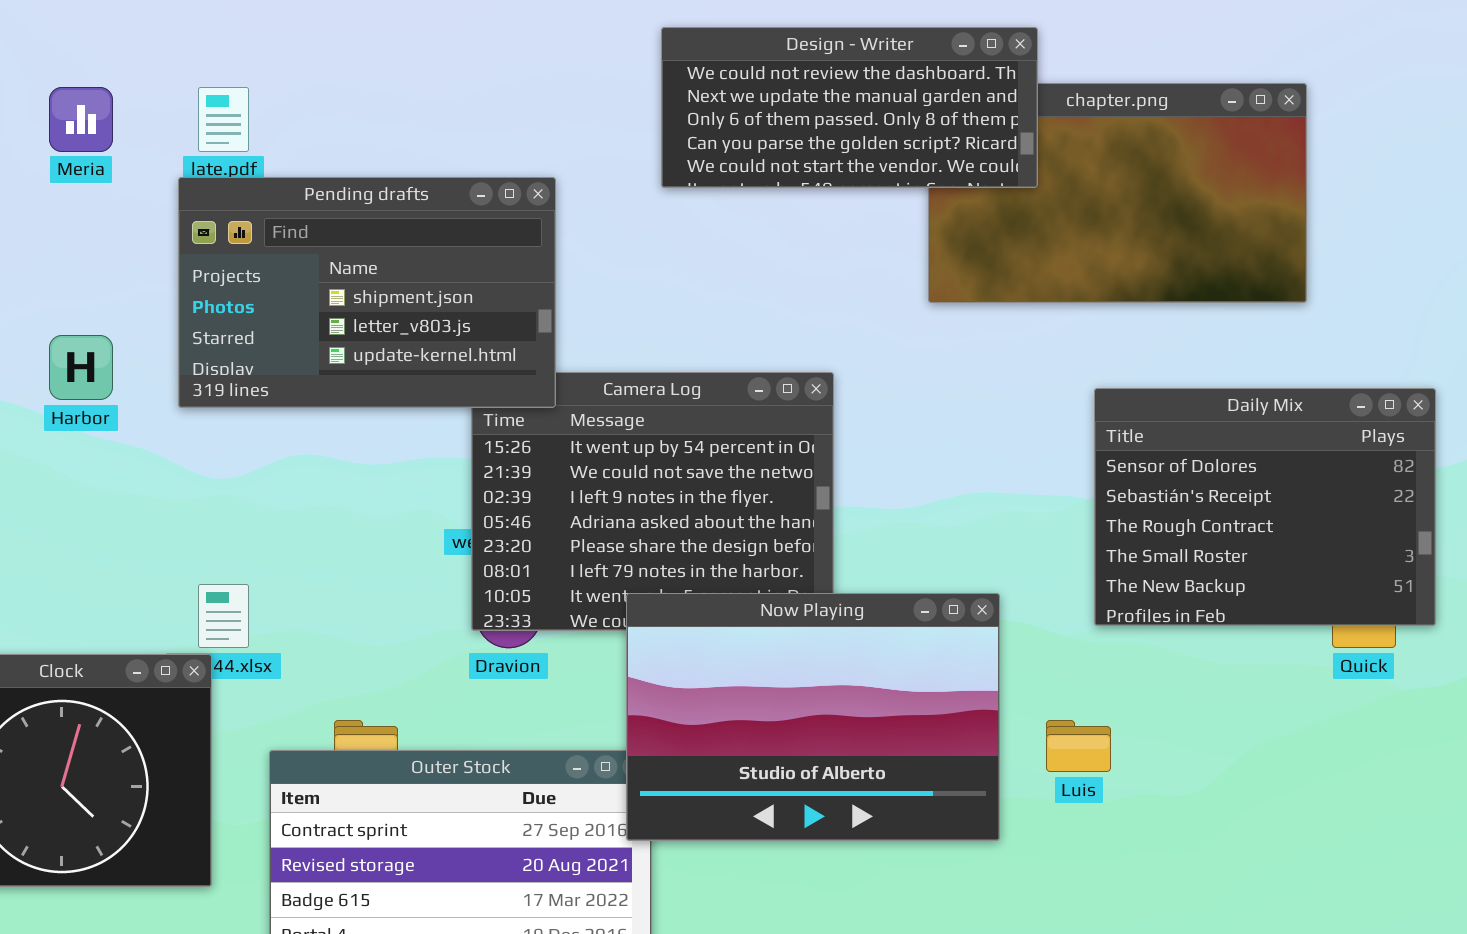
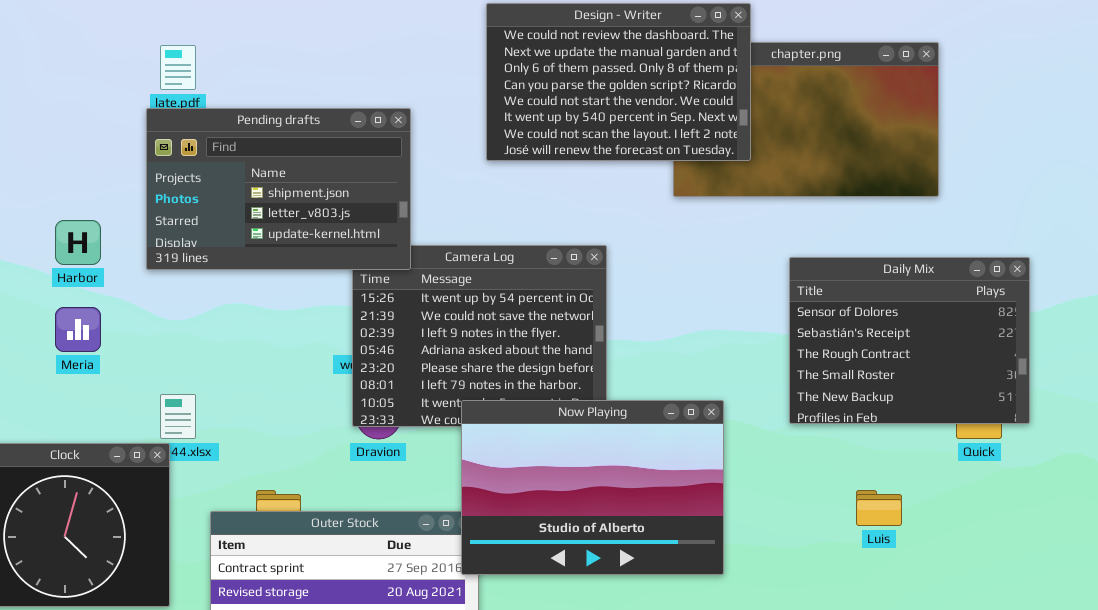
Design - Writer: [661,27,1038,188] -> [486,3,751,161], resized
Meria: [49,87,113,152] -> [55,307,101,352], moved
Luis: [1046,720,1111,772] -> [856,490,902,526], moved

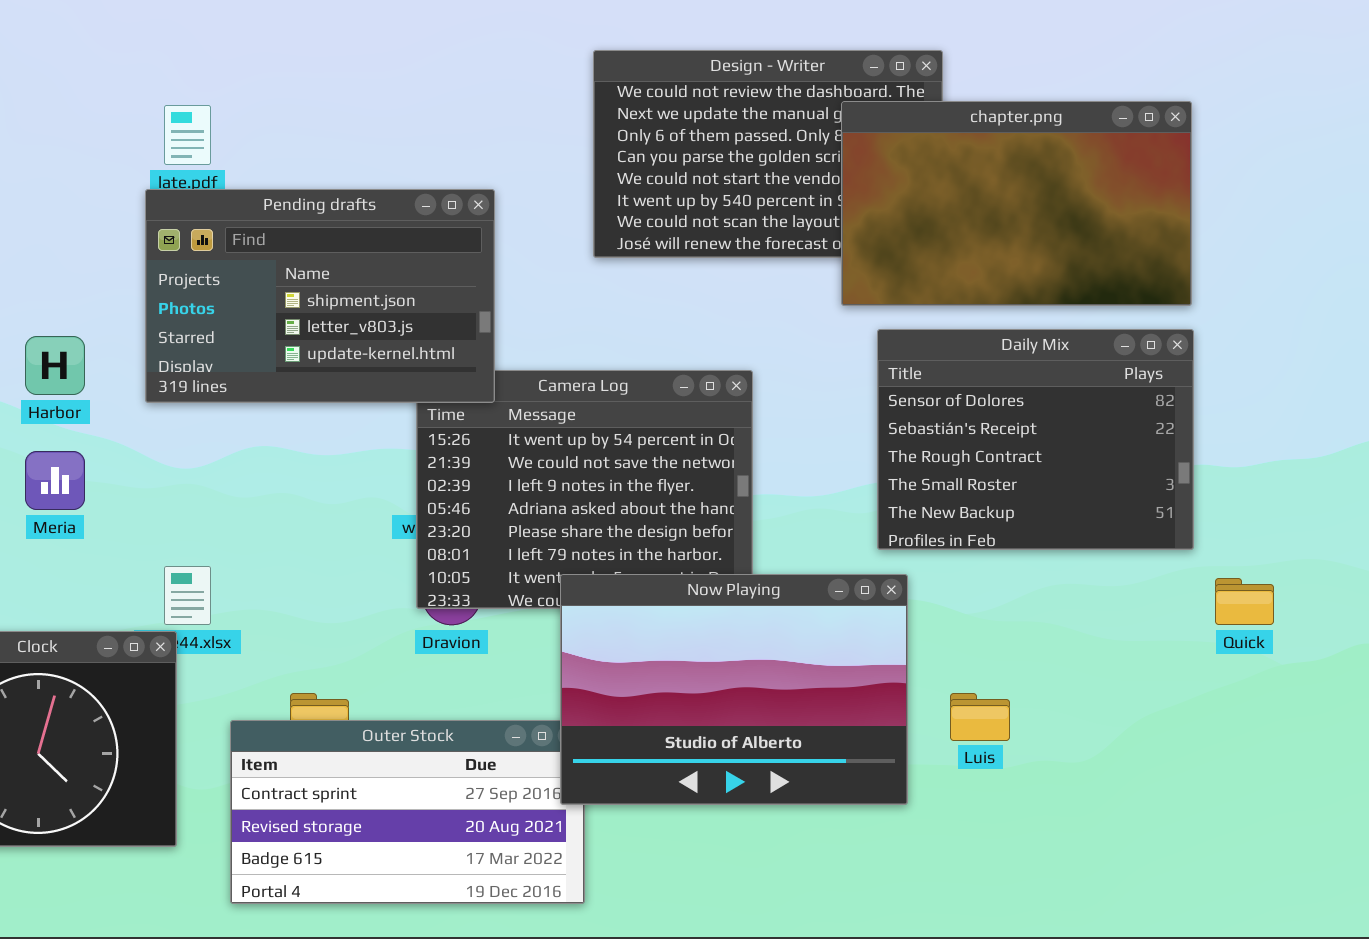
chapter.png: [673,42,939,197] -> [841,101,1192,306], raised
Daily Mix: [789,257,1030,424] -> [877,329,1194,550], moved
Luis: [856,490,902,526] -> [950,693,1010,741], moved

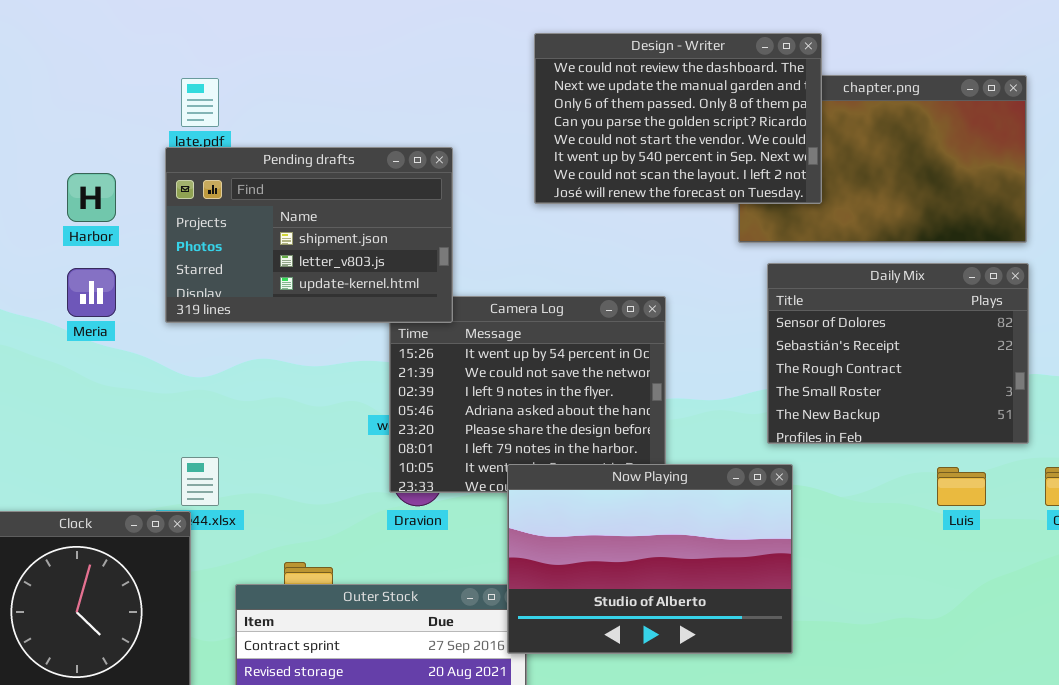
Design - Writer: [593,50,943,258] -> [534,33,822,204], raised
Harbor: [25,336,85,395] -> [67,173,116,222], moved
Meria: [25,451,85,510] -> [67,268,116,317], moved
Luis: [950,693,1010,741] -> [937,467,986,506], moved

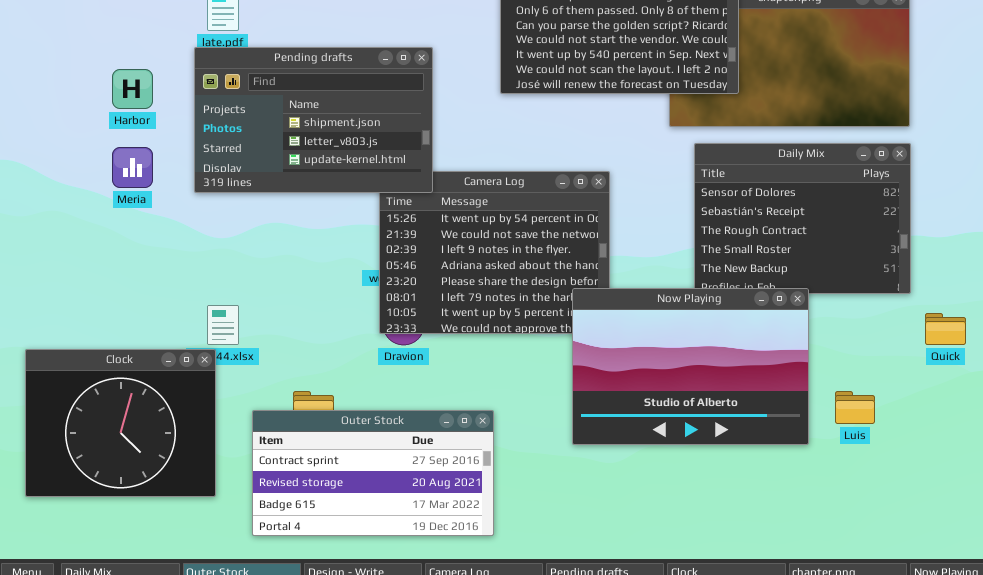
Now Playing: [507,464,793,654] -> [572,288,809,445], moved
Luis: [937,467,986,506] -> [835,391,875,424], moved

